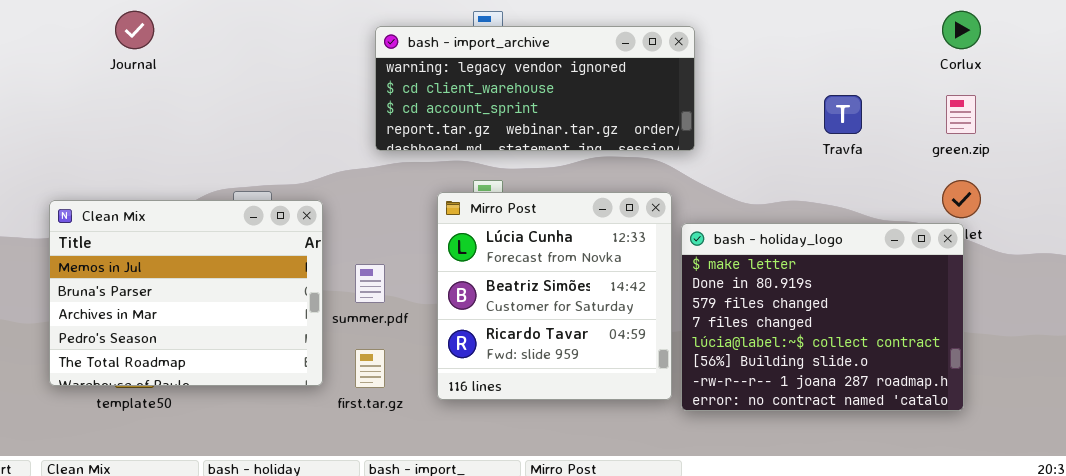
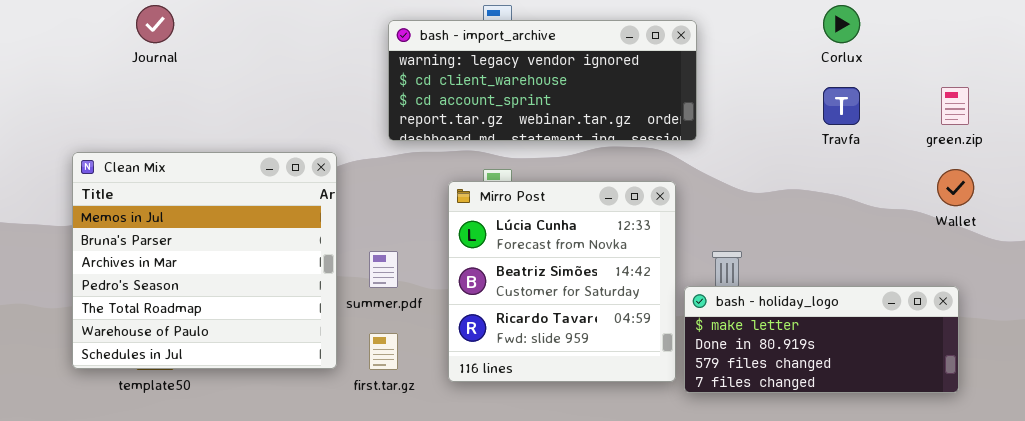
Corlux: [942,11,981,49] -> [823,5,860,43], moved
Clean Mix: [49,200,323,386] -> [72,152,337,369], resized
bash - holiday_logo: [681,223,964,411] -> [684,286,959,393], resized

